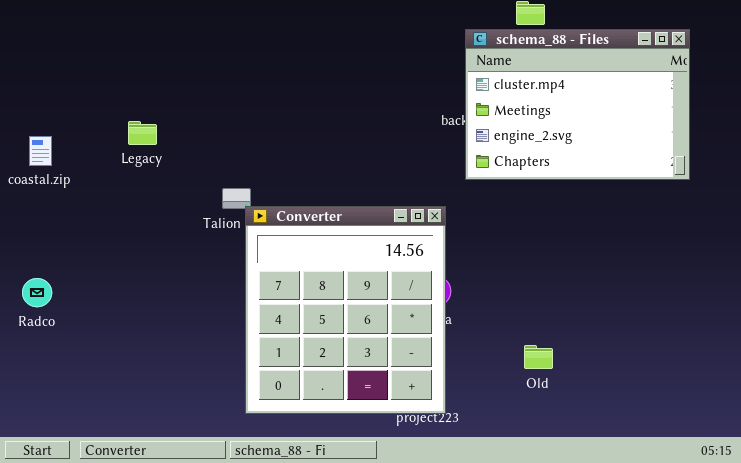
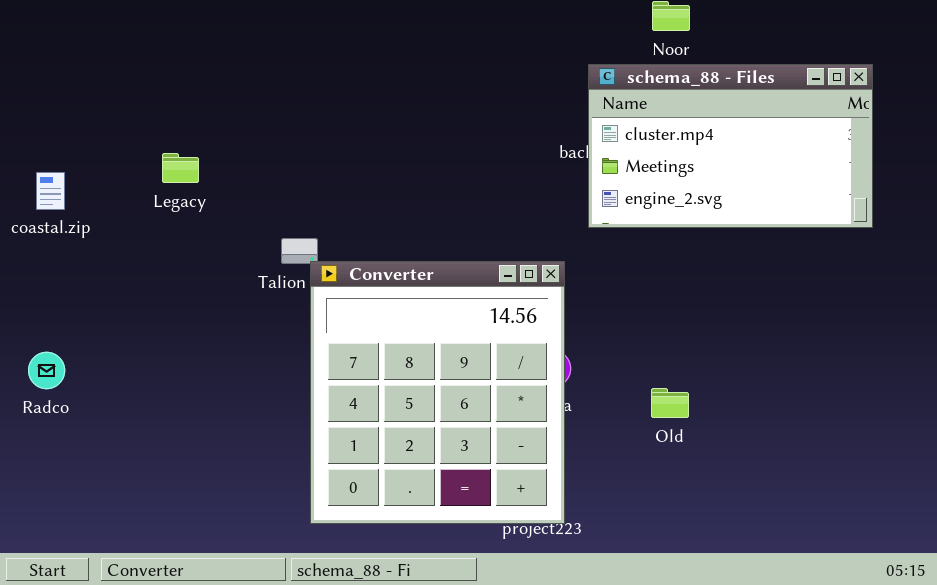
schema_88 - Files: [465,29,690,180] -> [588,64,873,228], resized
Old: [524,345,553,369] -> [651,388,689,418], moved

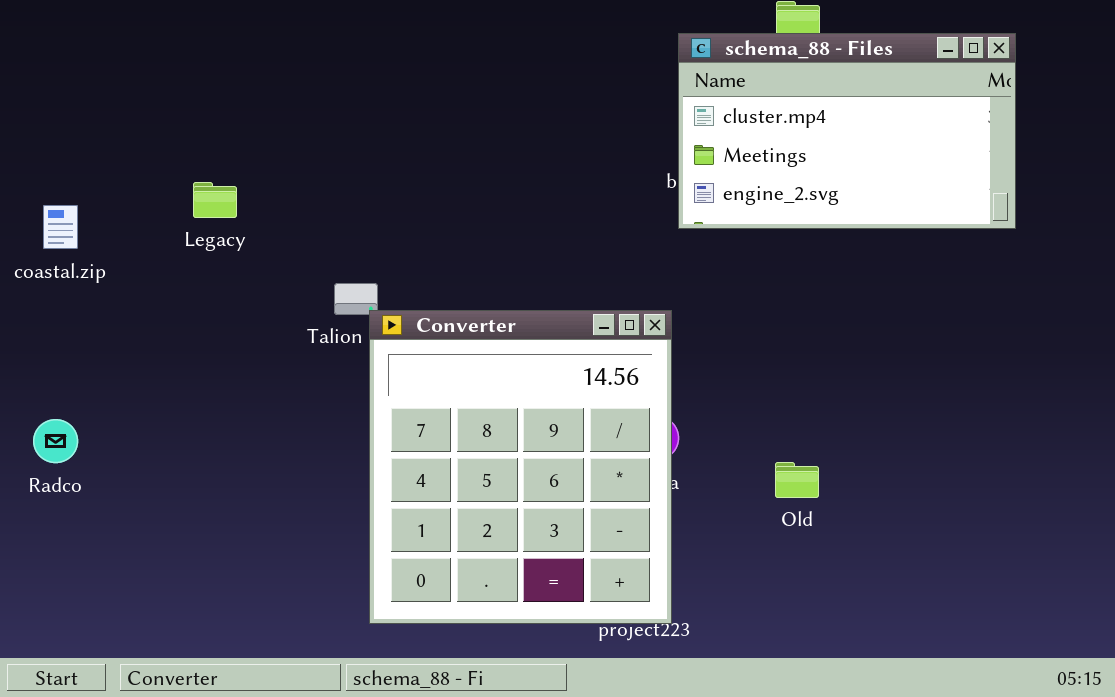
schema_88 - Files: [588,64,873,228] -> [678,33,1016,229], moved

